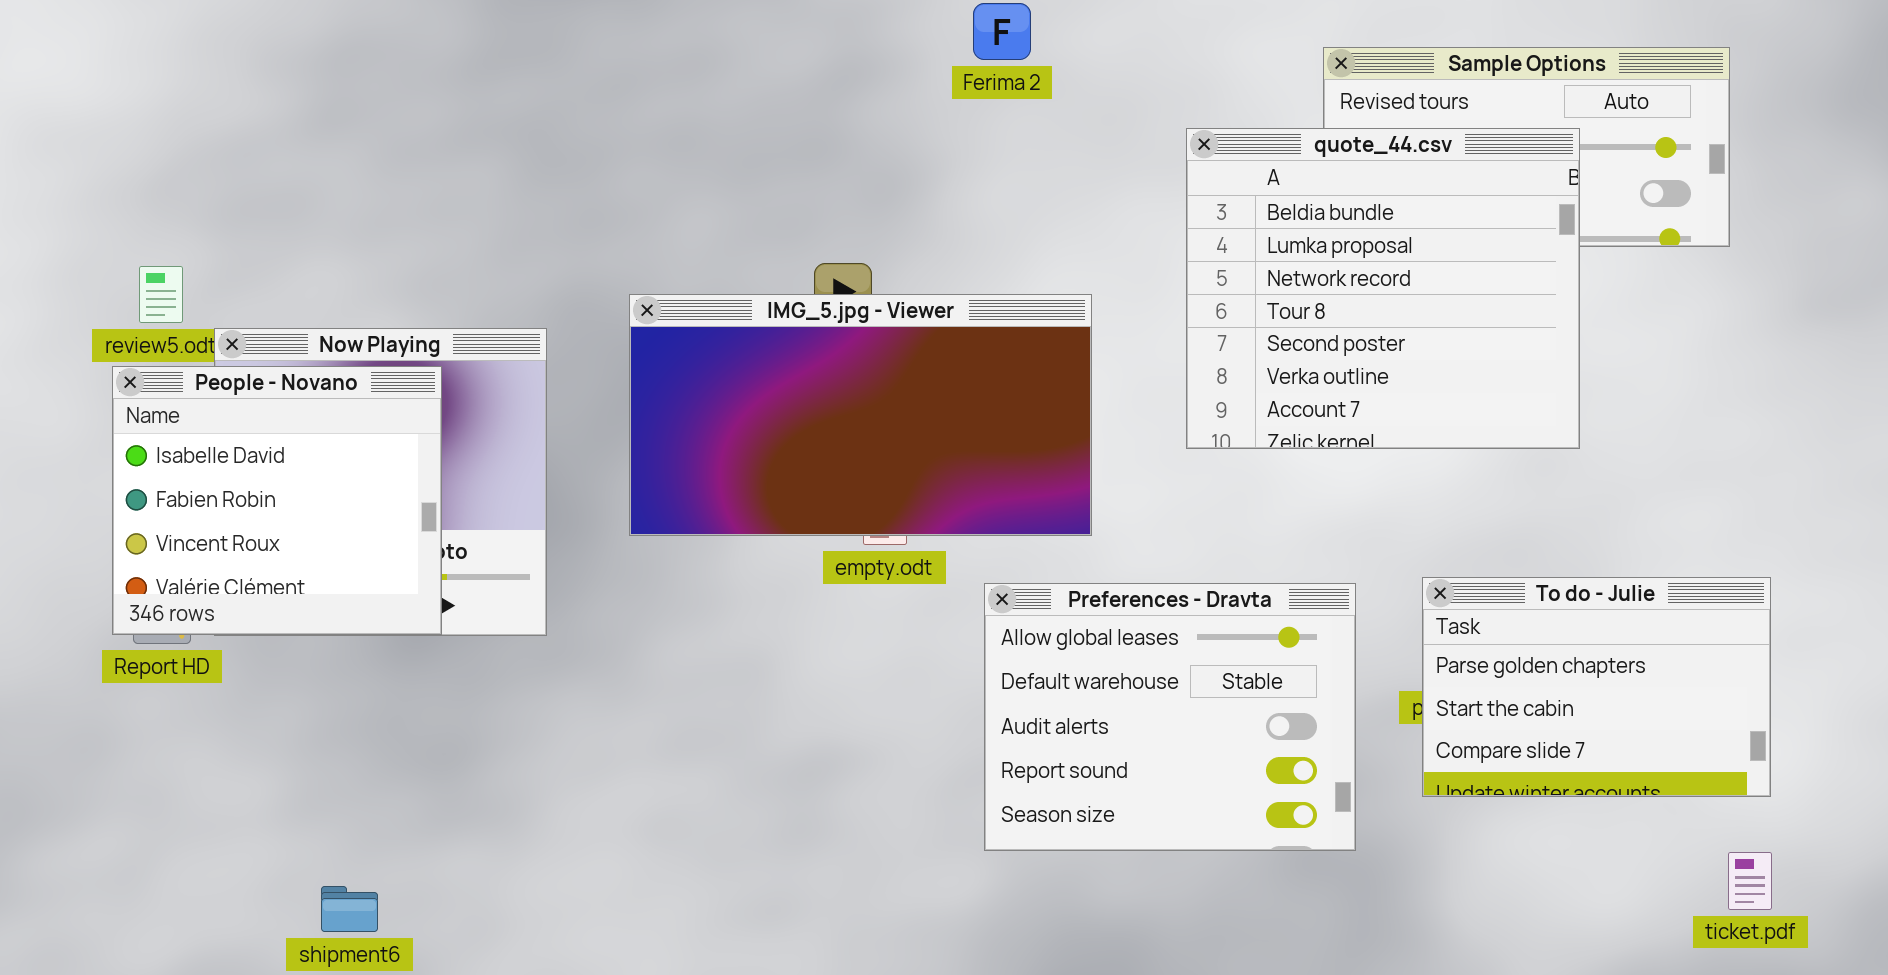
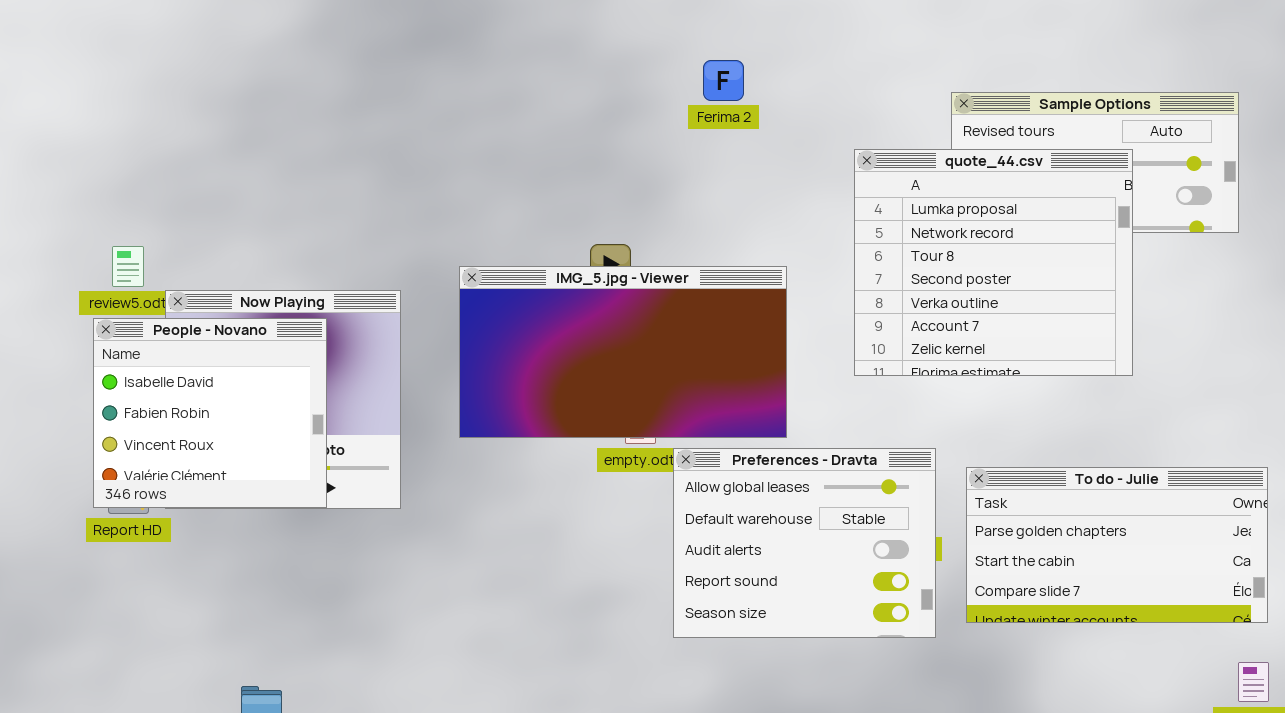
quote_44.csv: [1186,128,1580,449] -> [854,149,1133,376], scrolled down 1 row
To do - Julie: [1422,577,1771,797] -> [966,467,1268,623], resized
Preferences - Dravta: [984,583,1356,851] -> [673,448,936,638], moved

